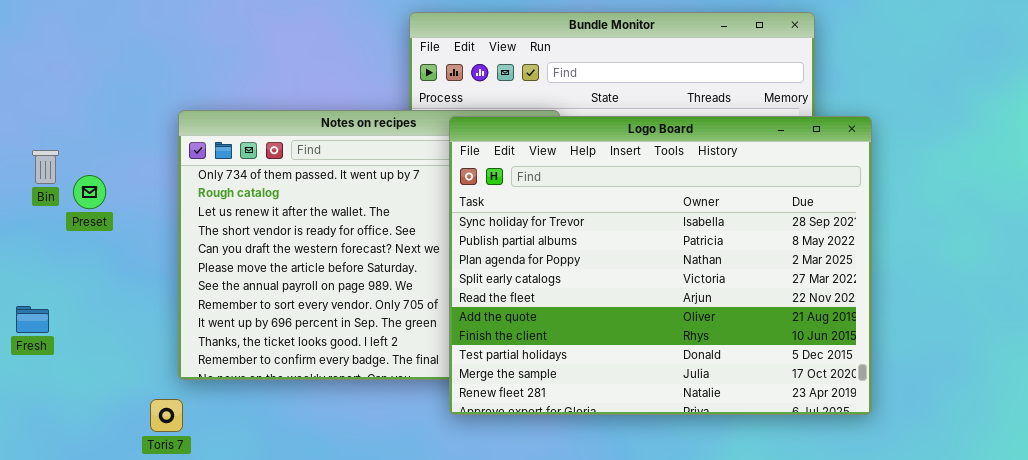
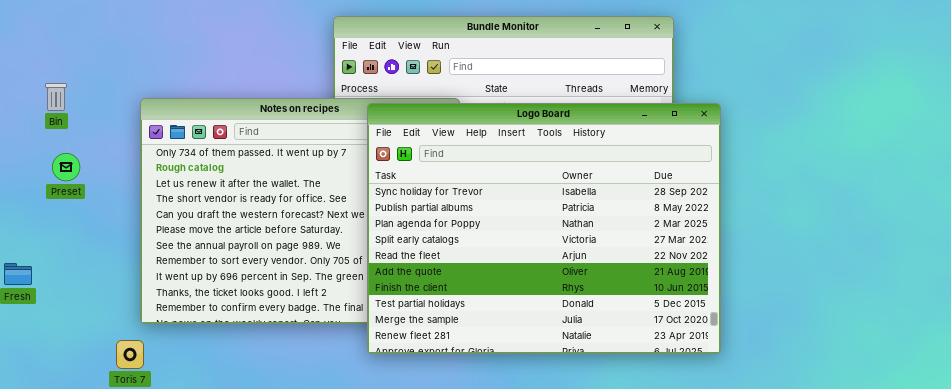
Bin: [32,150,59,184] -> [45,83,67,111], moved

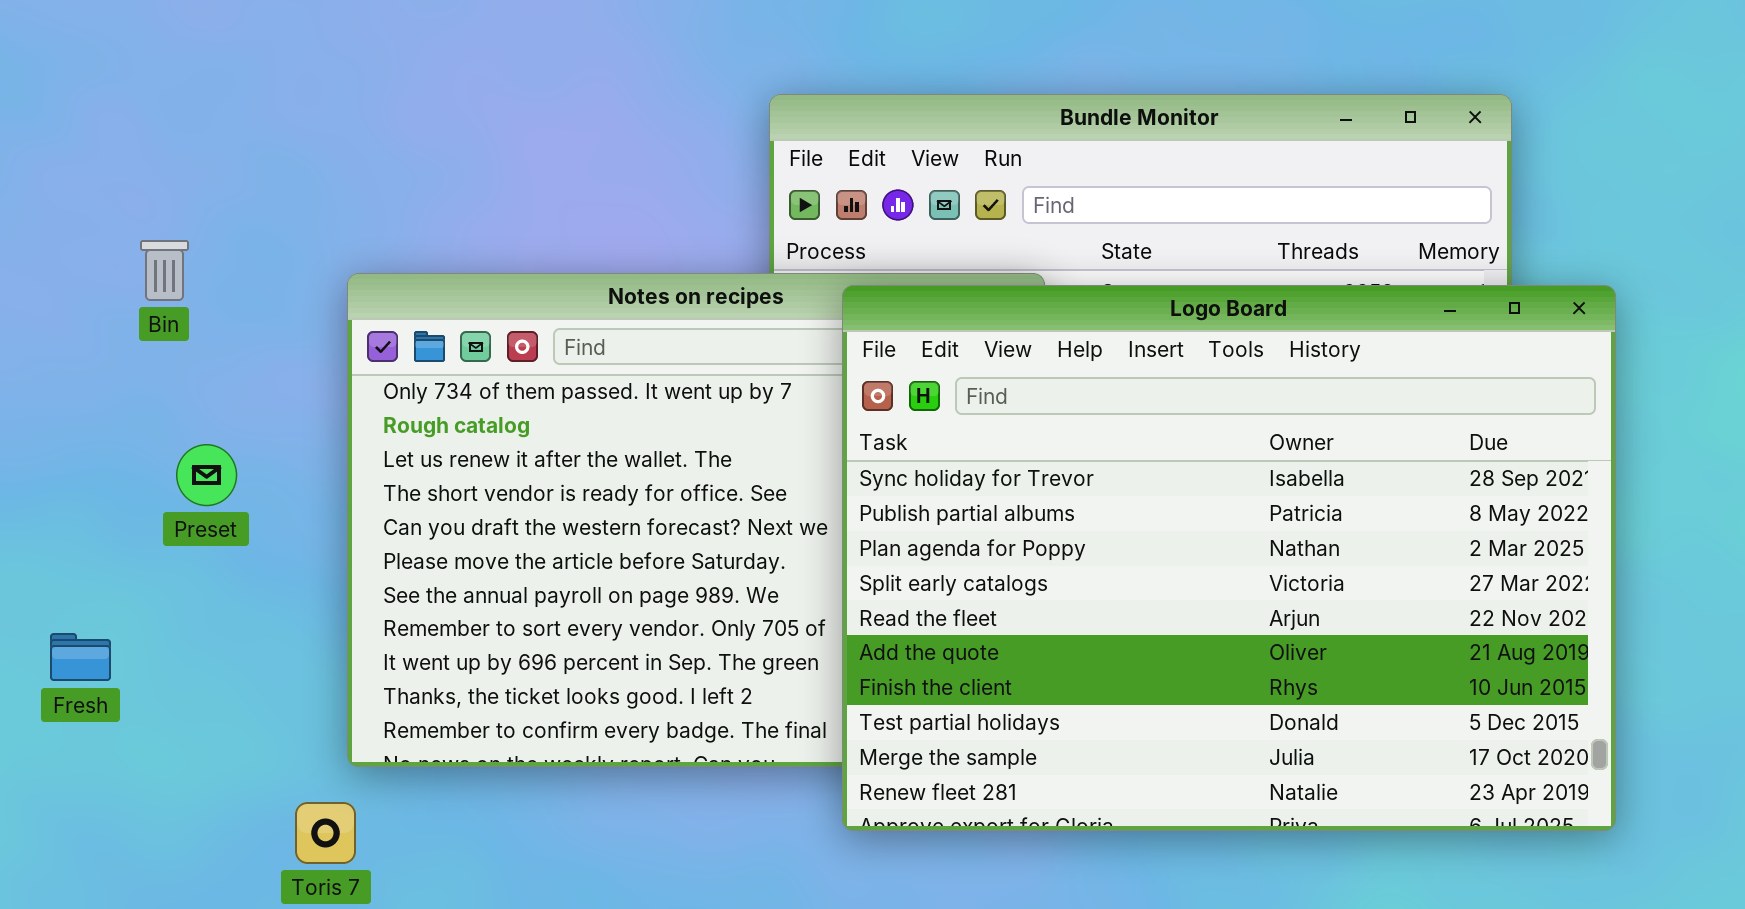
Preset: [52,153,80,181] -> [176,444,237,506], moved

